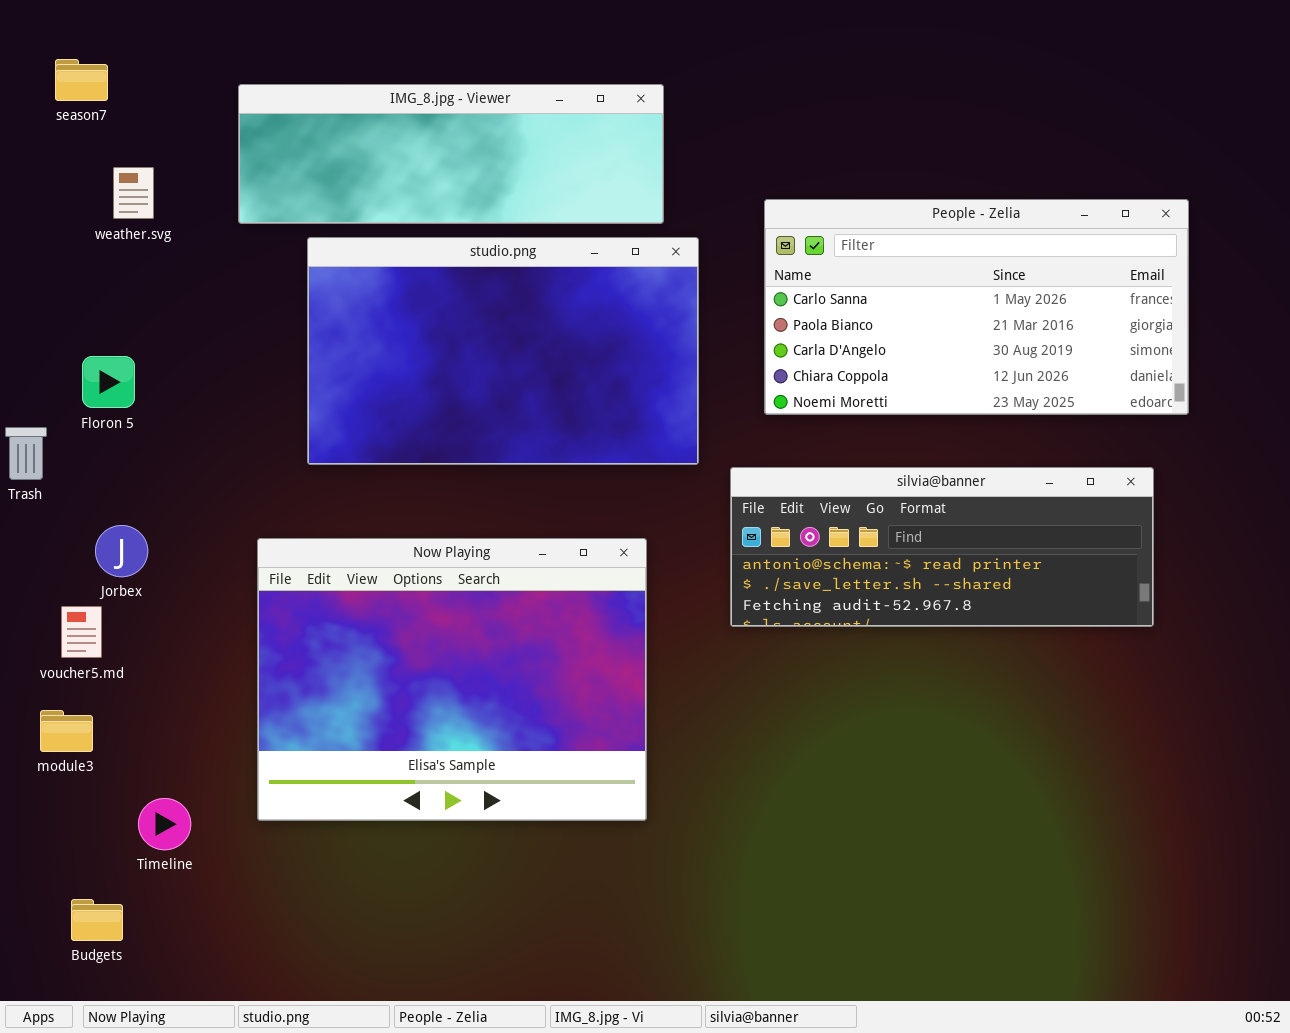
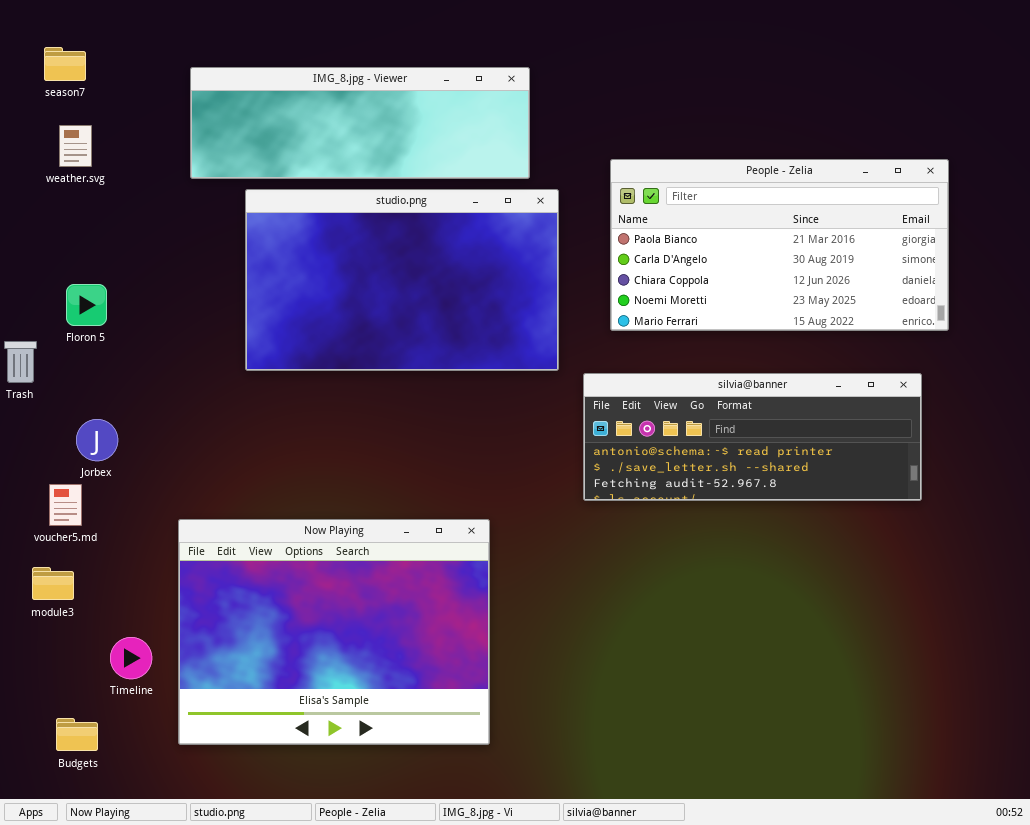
weather.svg: [113,167,154,219] -> [59,125,92,167], moved
People - Zelia: [764,199,1189,415] -> [610,159,949,331], scrolled down 1 row
Now Playing: [257,538,647,821] -> [178,519,490,745], moved

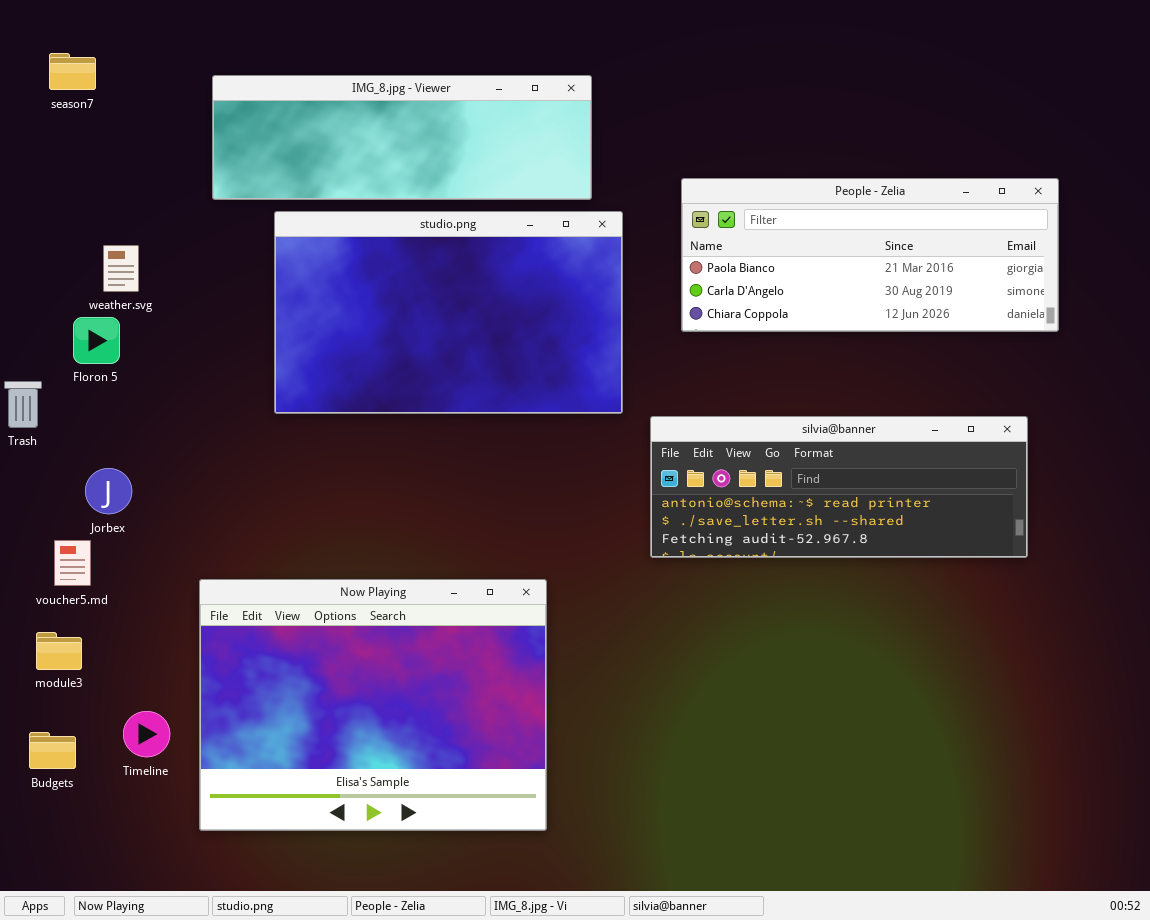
weather.svg: [59,125,92,167] -> [103,245,139,292], moved
People - Zelia: [610,159,949,331] -> [681,178,1059,332], resized
Budgets: [56,718,98,751] -> [29,732,76,769], moved

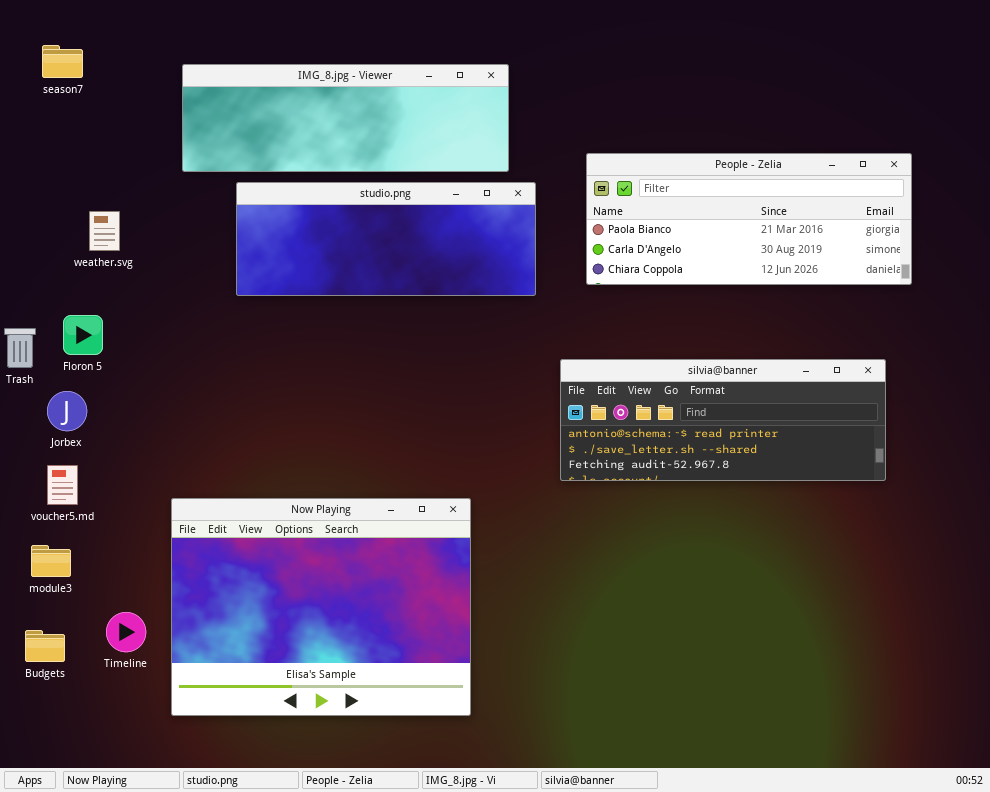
studio.png: [274,211,623,414] -> [236,182,536,296], resized
Floron 5: [73,317,120,364] -> [63,315,103,355], moved
Jorbex: [85,468,132,514] -> [47,391,87,431], moved

